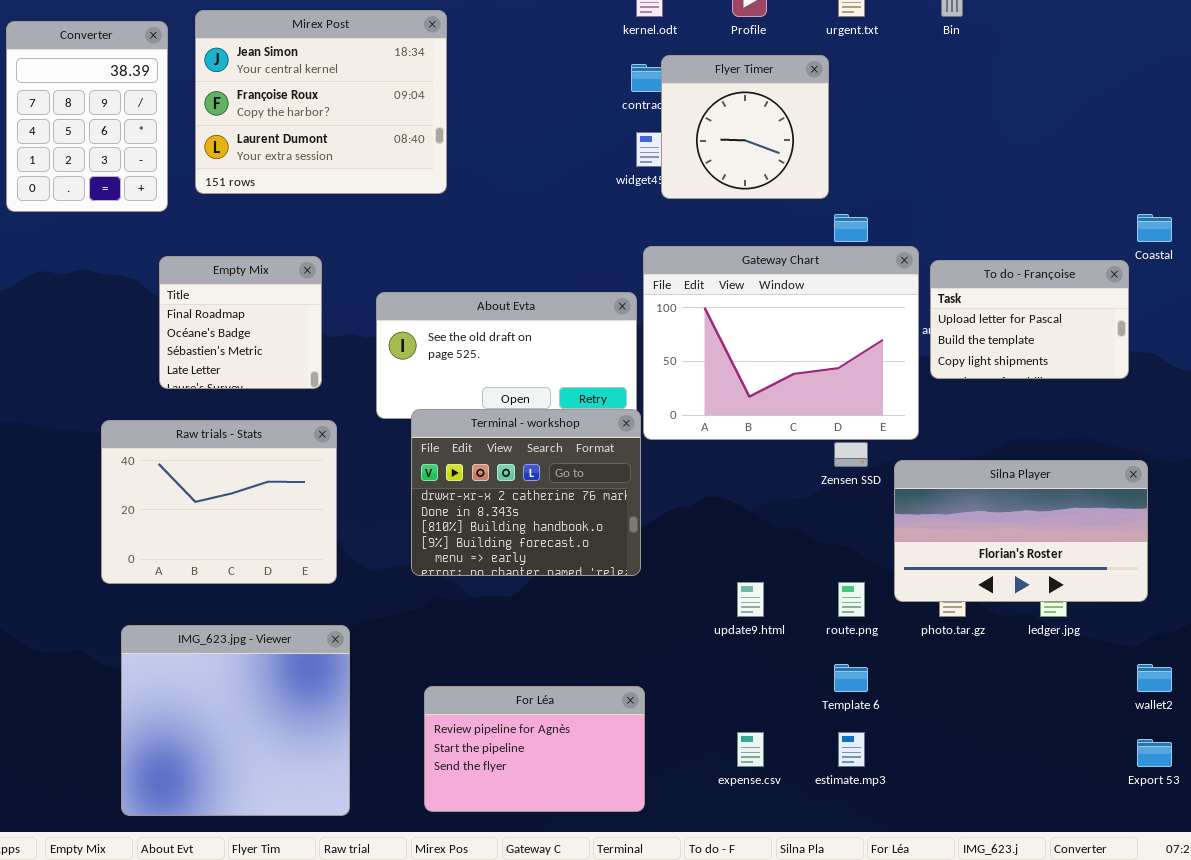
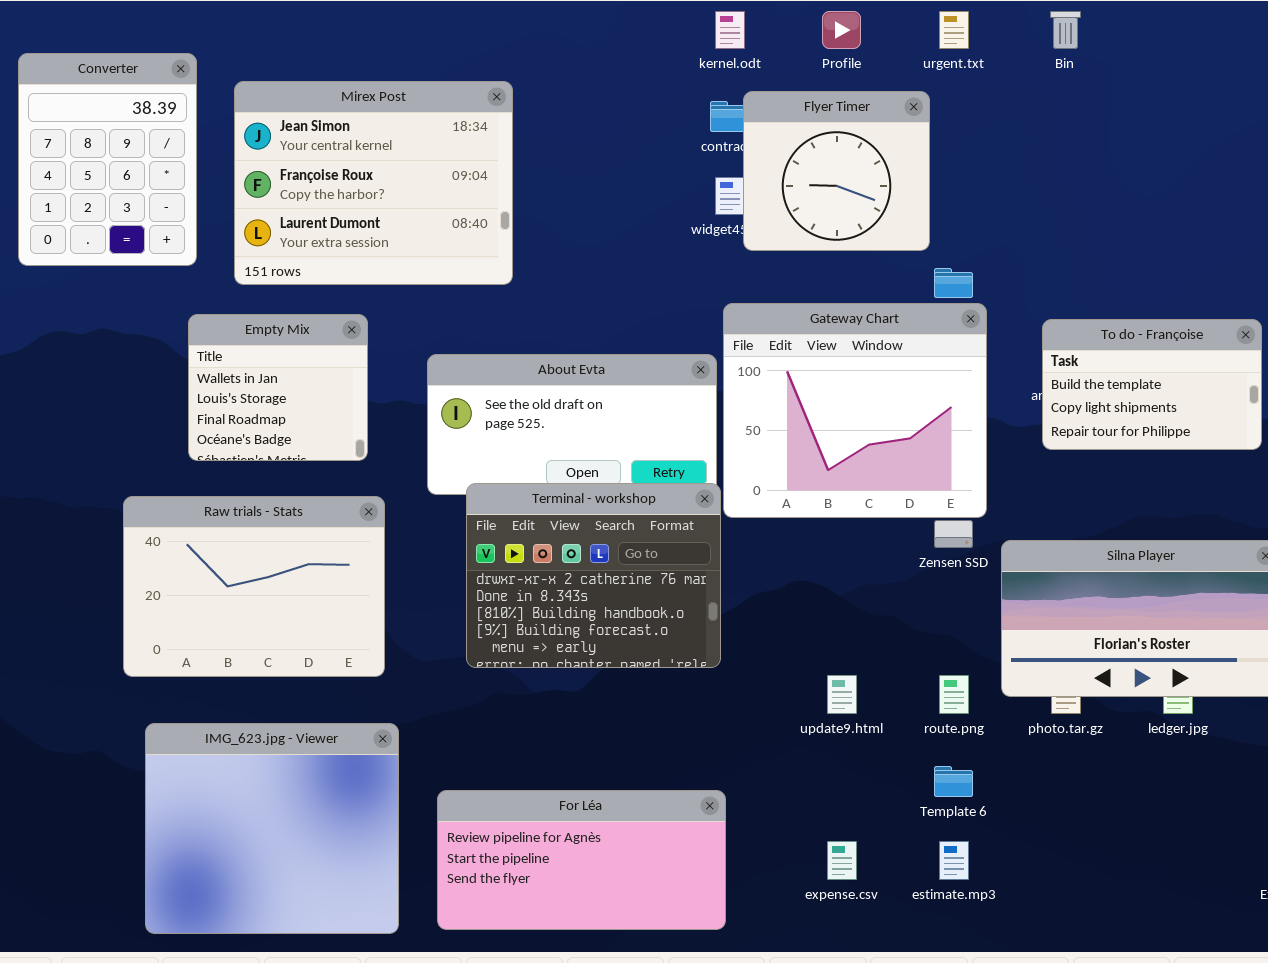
Mirex Post: [195,10,447,194] -> [234,81,513,285], moved
Gateway Chart: [643,246,919,440] -> [723,303,987,518], resized
Empty Mix: [159,256,322,389] -> [188,314,368,461], scrolled up 2 rows
To do - Françoise: [930,260,1129,379] -> [1042,319,1262,450], scrolled down 1 row
For Léa: [424,686,645,812] -> [437,790,726,930], resized

